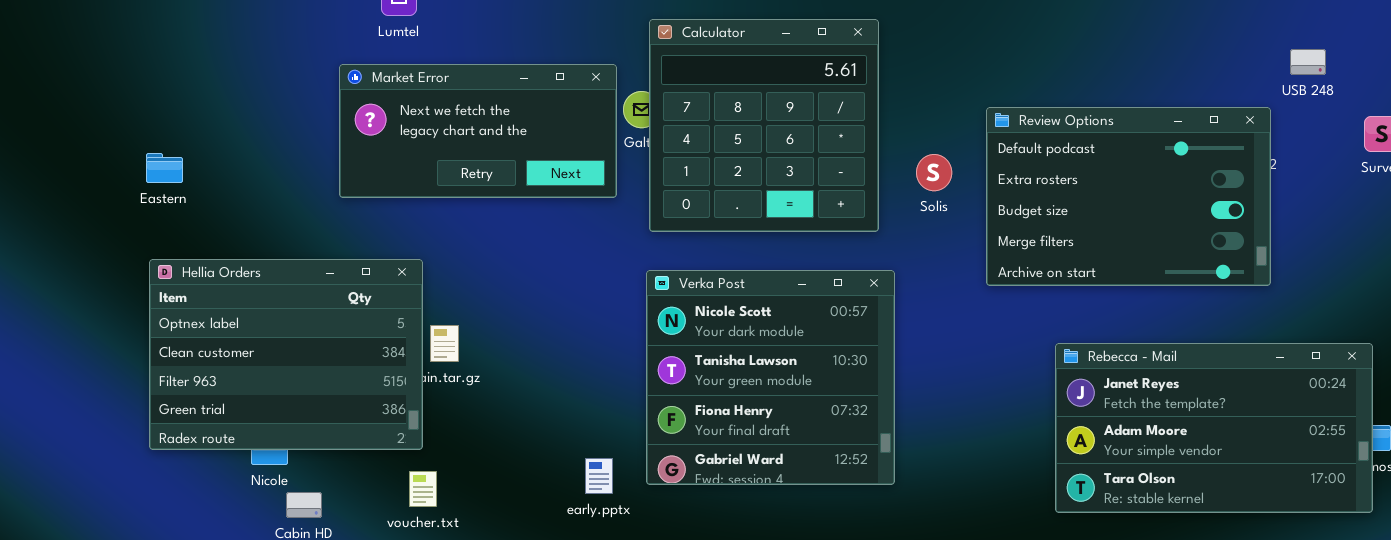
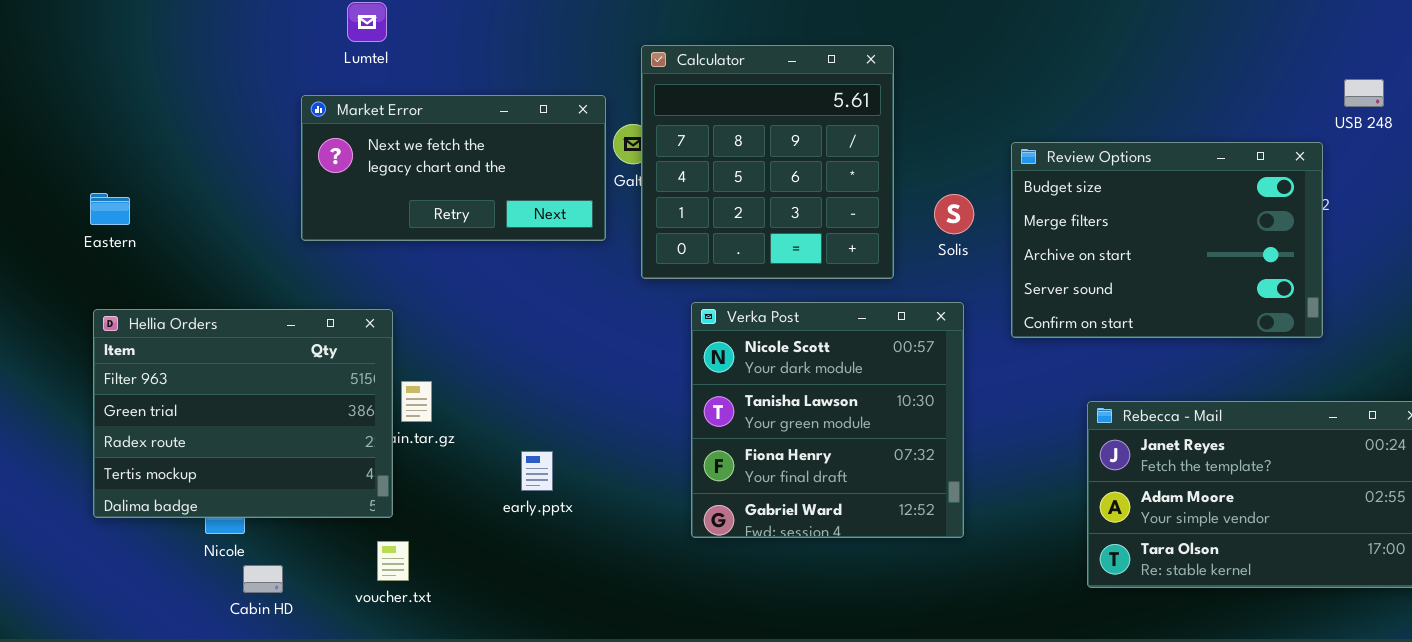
Review Options: [986,107,1271,286] -> [1011,142,1323,338], scrolled down 2 rows
Hellia Orders: [149,259,423,450] -> [93,309,393,518], scrolled down 2 rows
Verka Post: [646,270,895,485] -> [691,302,964,538], moved
early.pptx: [585,458,613,494] -> [521,451,553,491], moved

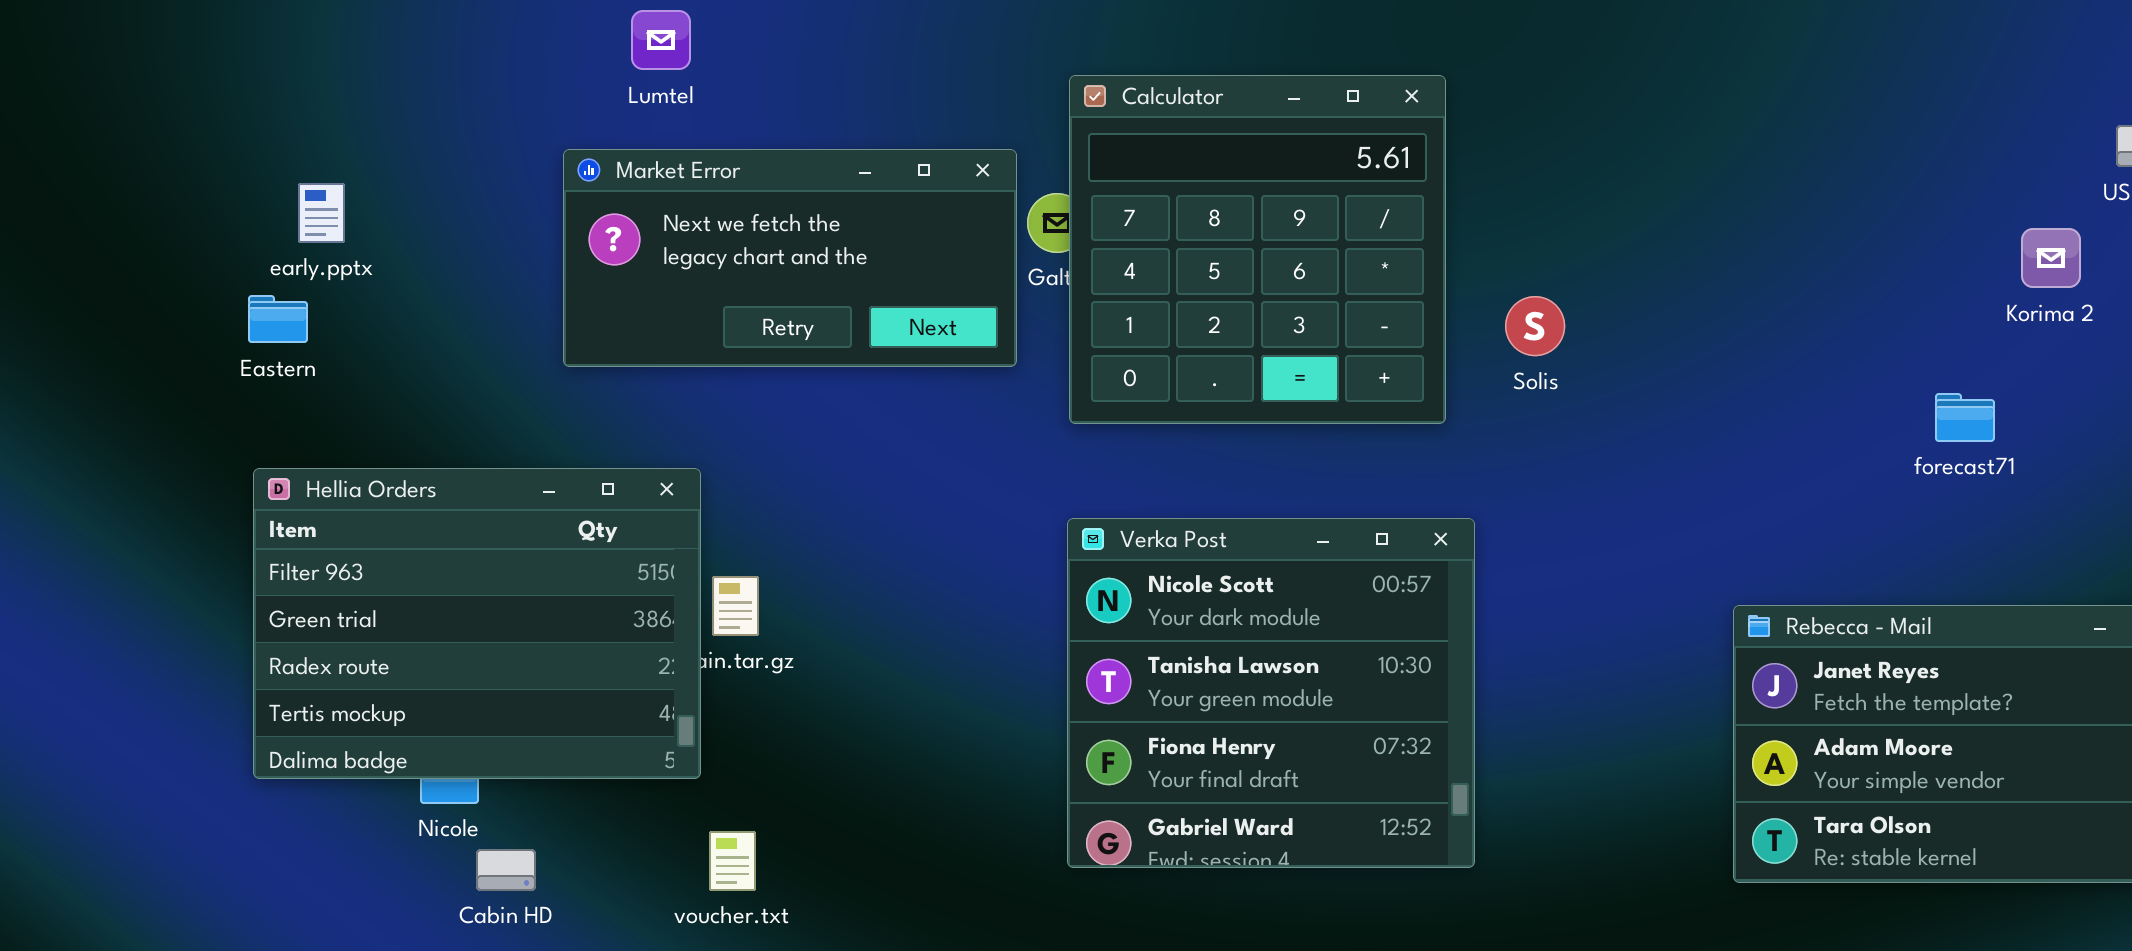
Review Options: [1011,142,1323,338] -> none, closed
Verka Post: [691,302,964,538] -> [1067,518,1475,868], moved
early.pptx: [521,451,553,491] -> [298,183,345,243], moved
voucher.txt: [377,541,409,581] -> [709,831,756,891], moved

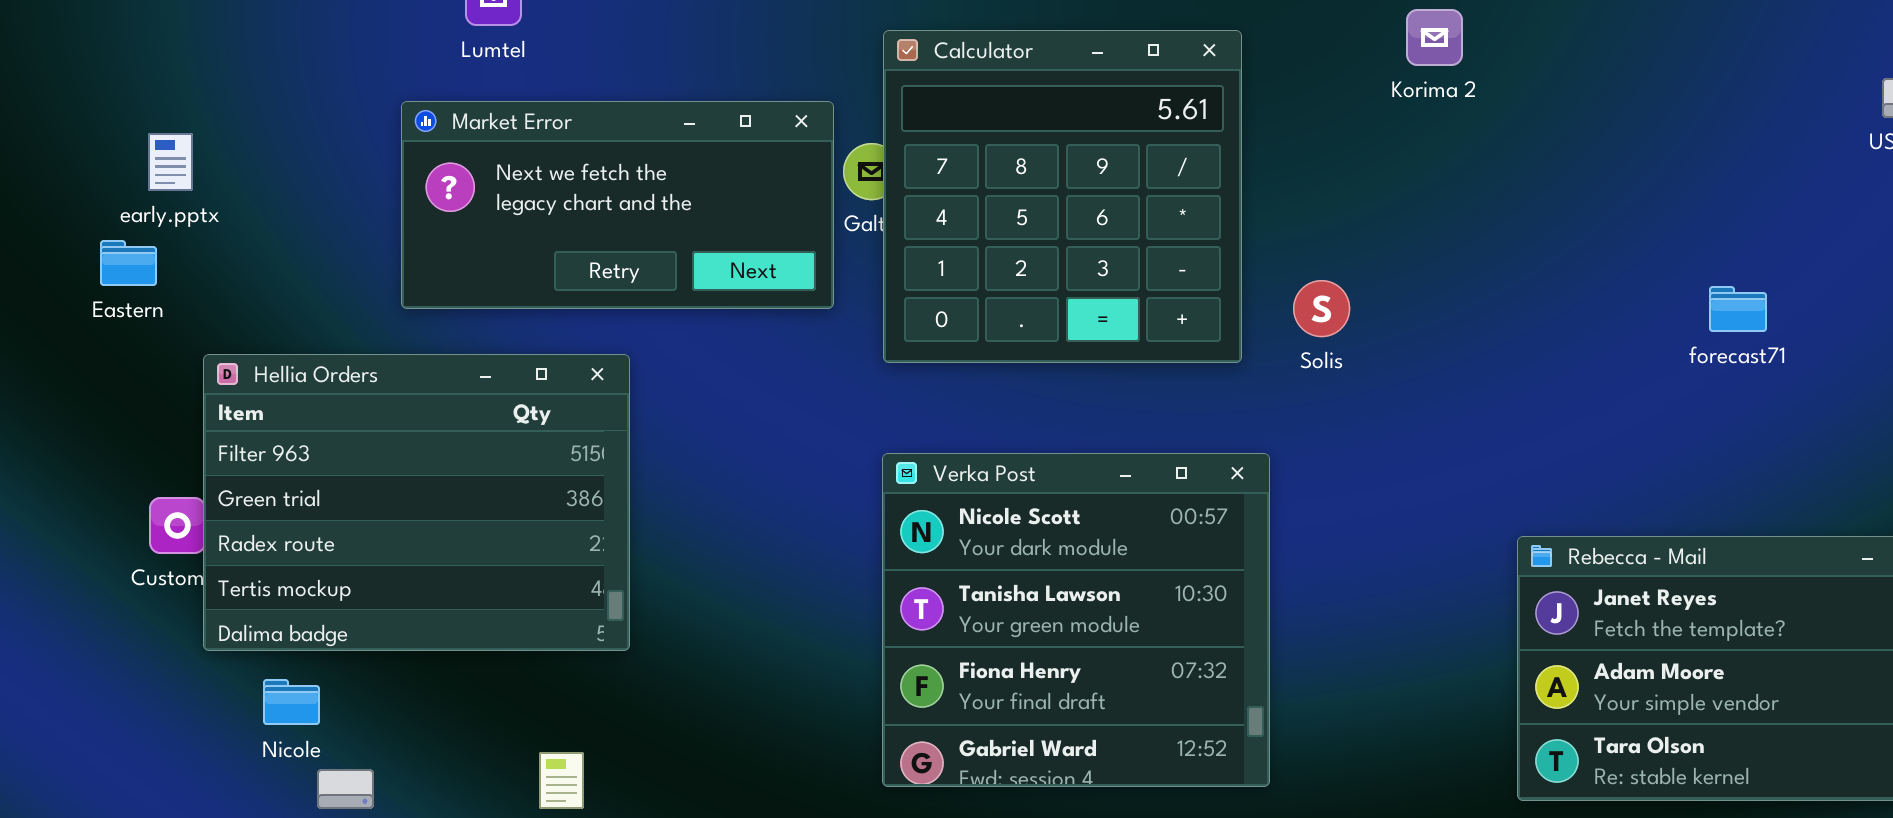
Korima 2: [2021,228,2081,288] -> [1406,9,1463,66], moved
Solis: [1505,296,1565,356] -> [1293,280,1350,337], moved
forecast71: [1935,393,1995,442] -> [1709,286,1767,332], moved
Hellia Orders: [253,468,701,779] -> [203,354,630,651], moved

